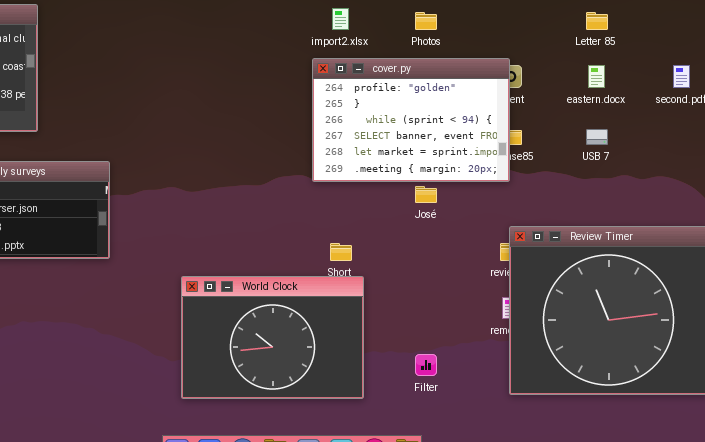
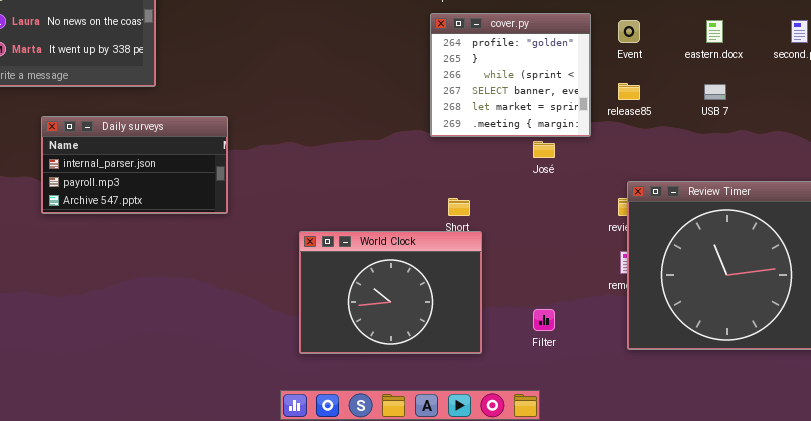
cover.py: [312,58,510,182] -> [430,13,591,137], resized

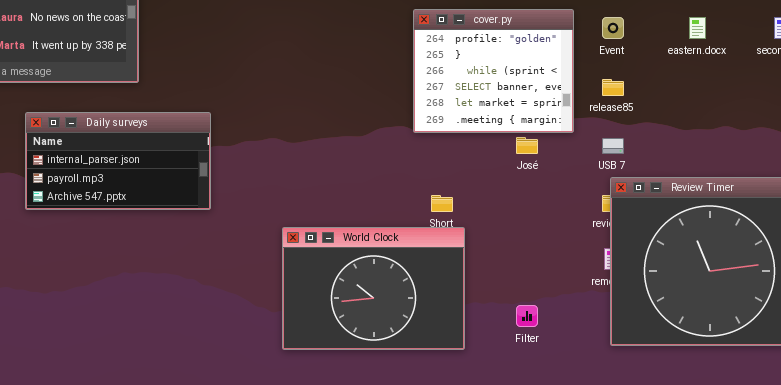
USB 7: [704,84,726,100] -> [602,138,624,154], moved

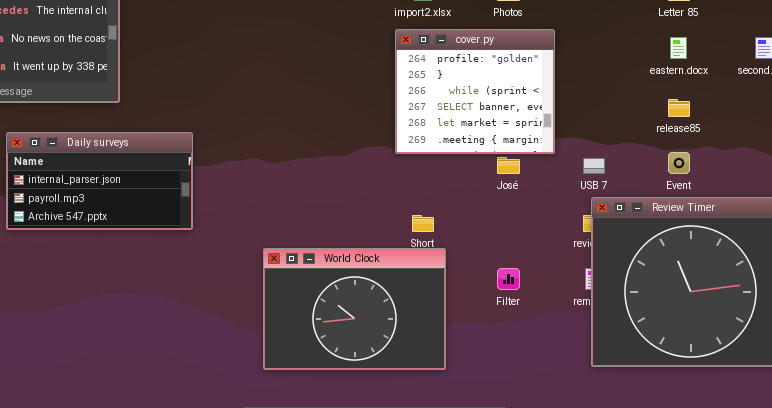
Event: [602,17,624,39] -> [668,152,690,174], moved
release85: [602,79,624,96] -> [668,99,690,117], moved
Filter: [516,305,538,327] -> [497,268,520,290], moved

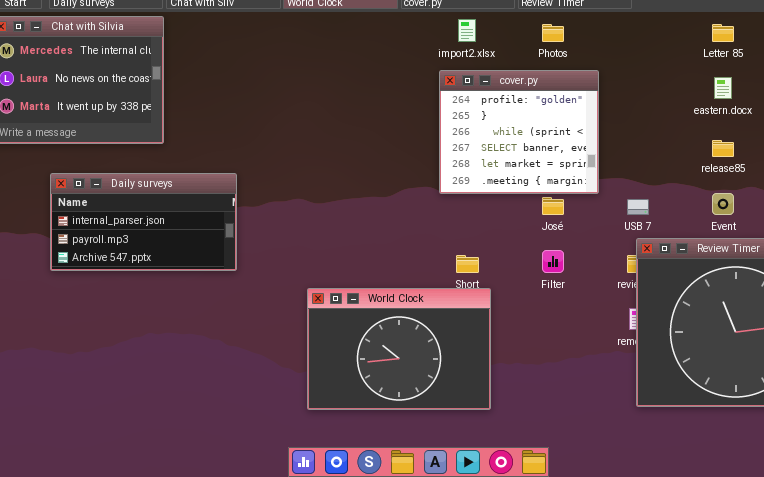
Filter: [497,268,520,290] -> [542,250,564,273], moved

